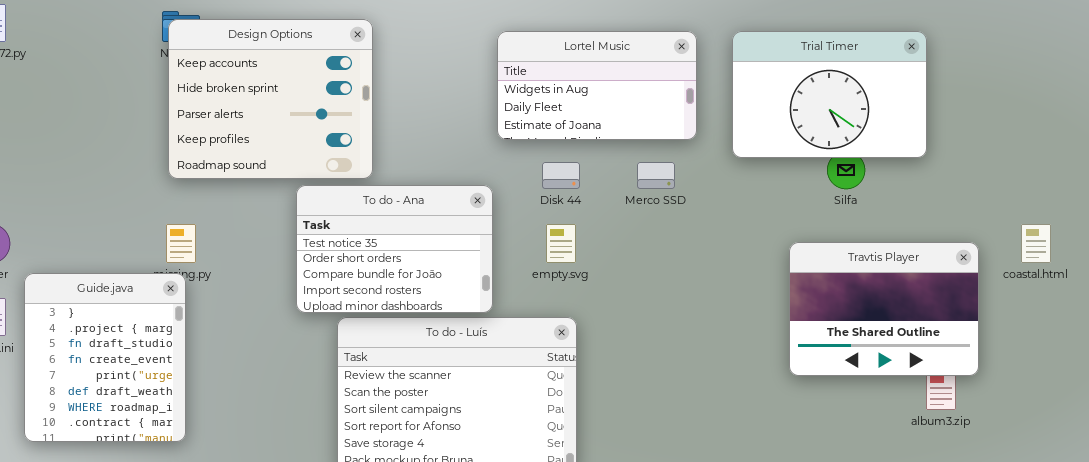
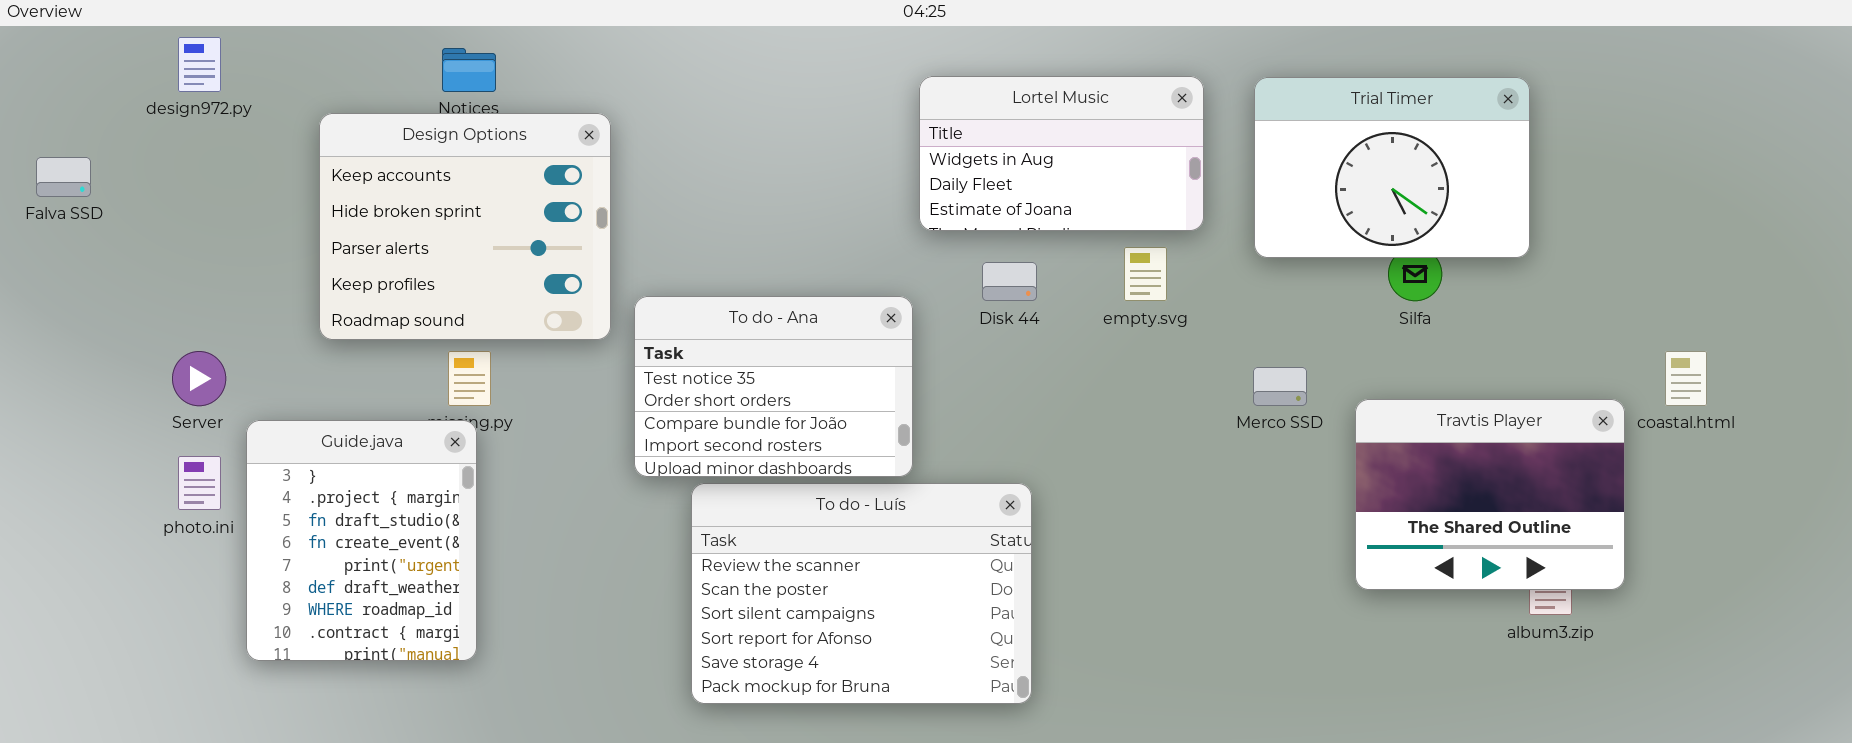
Design Options: [168,19,373,179] -> [319,113,611,340], moved
Merco SSD: [637,162,675,189] -> [1253,367,1307,406], moved
empty.svg: [546,224,576,263] -> [1124,247,1167,301], moved
Travtis Player: [789,242,979,376] -> [1355,399,1625,590], moved

